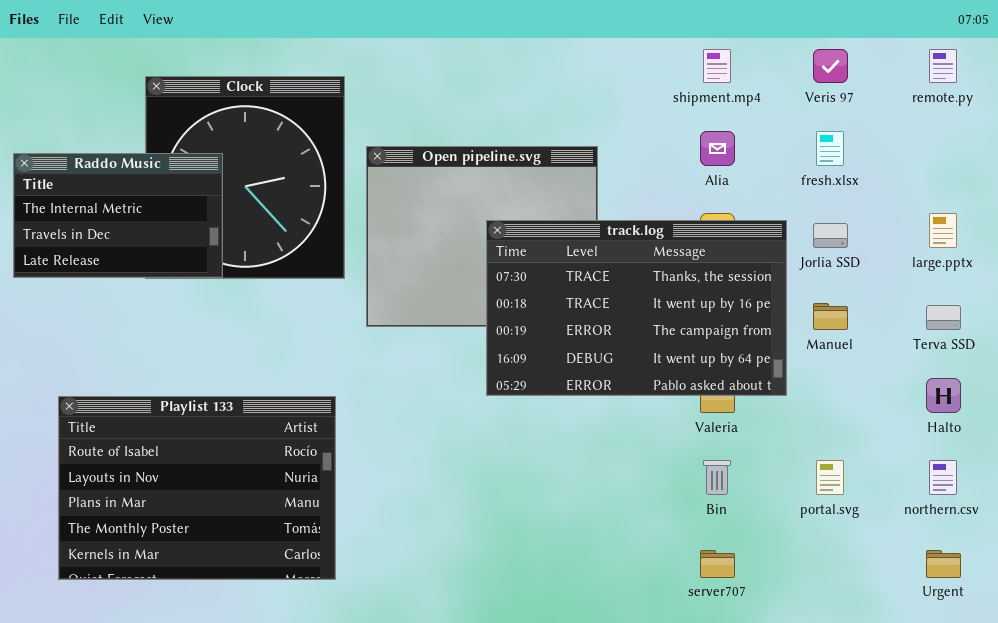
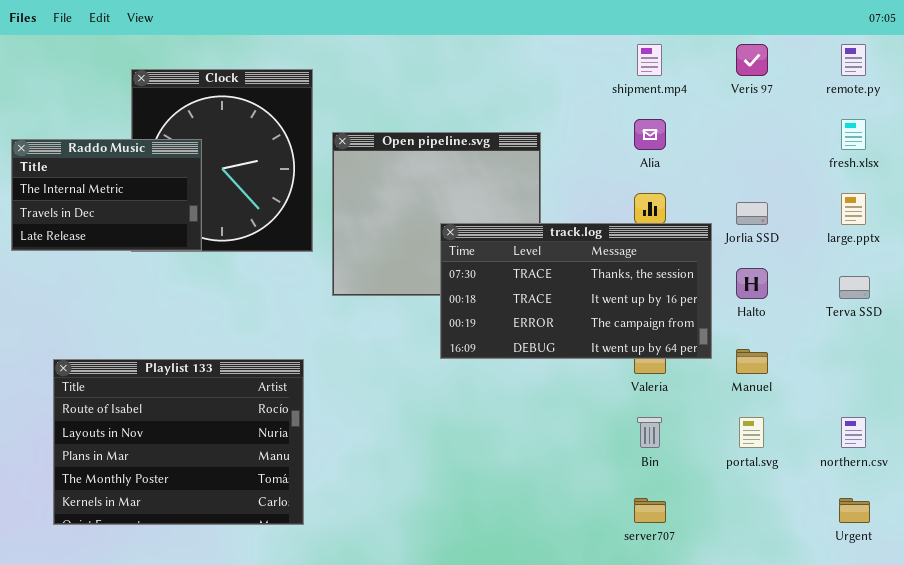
fresh.xlsx: [816,131,844,166] -> [841,119,866,150], moved
track.log: [486,220,787,396] -> [440,223,712,359], resized
Manuel: [813,303,848,330] -> [736,349,768,374], moved
Halto: [926,378,961,413] -> [736,268,768,299], moved

